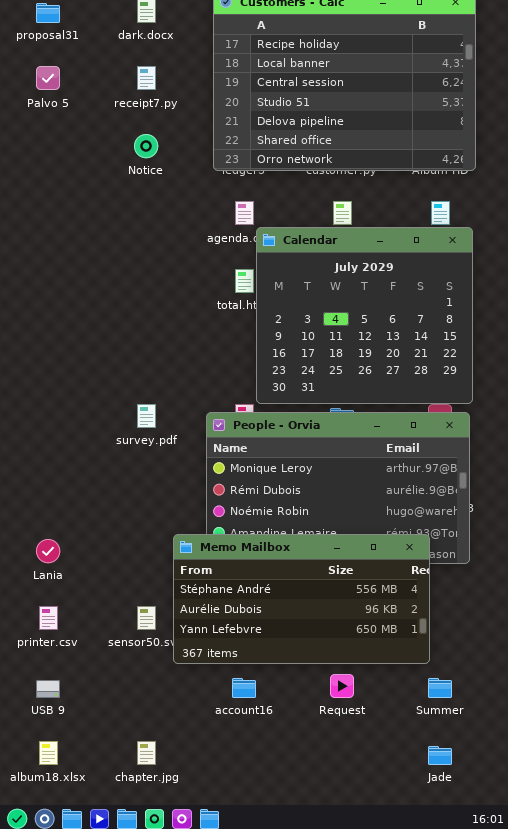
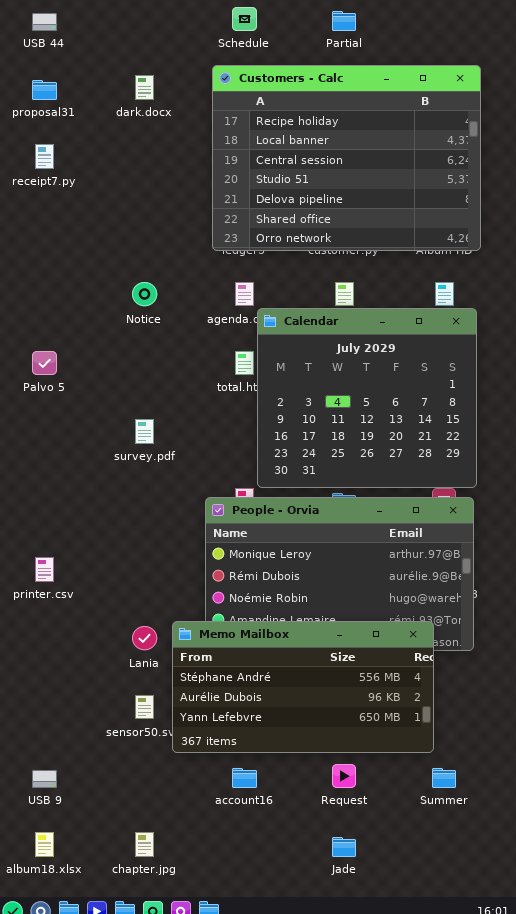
Palvo 5: [36,66,60,90] -> [32,351,57,375], moved
receipt7.py: [137,66,156,90] -> [35,144,54,169], moved
Notice: [134,134,158,158] -> [132,282,157,306], moved
survey.pdf: [137,404,156,428] -> [135,419,154,444], moved
Lania: [36,539,60,563] -> [132,626,157,650], moved
printer.csv: [39,606,58,630] -> [35,557,54,582], moved
Jade: [428,746,452,765] -> [332,837,356,857], moved

